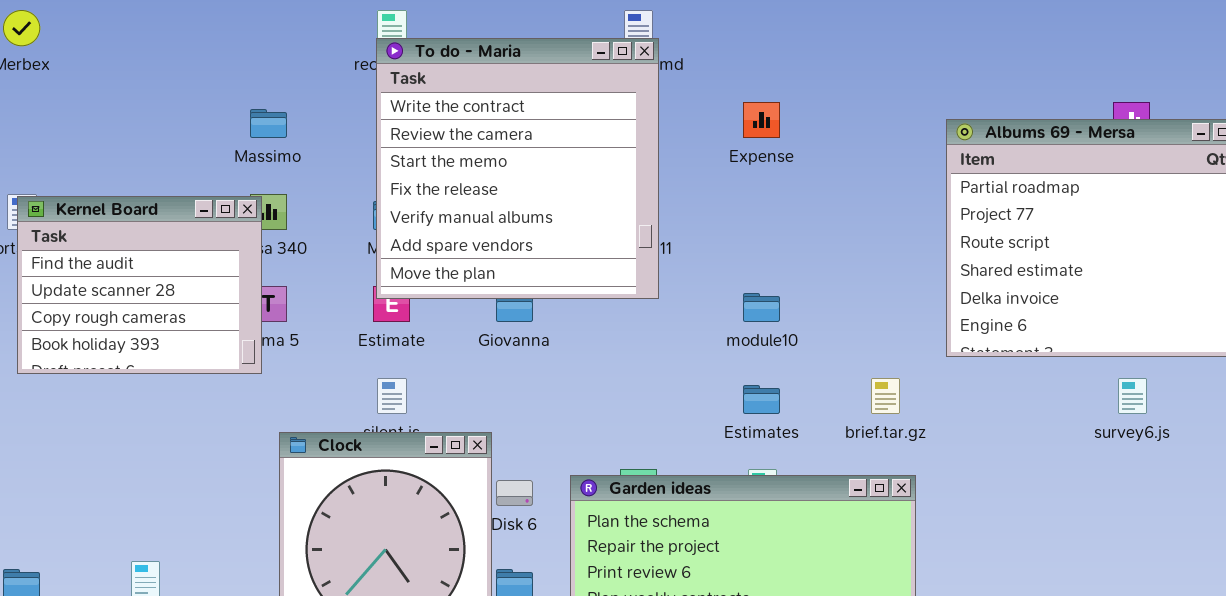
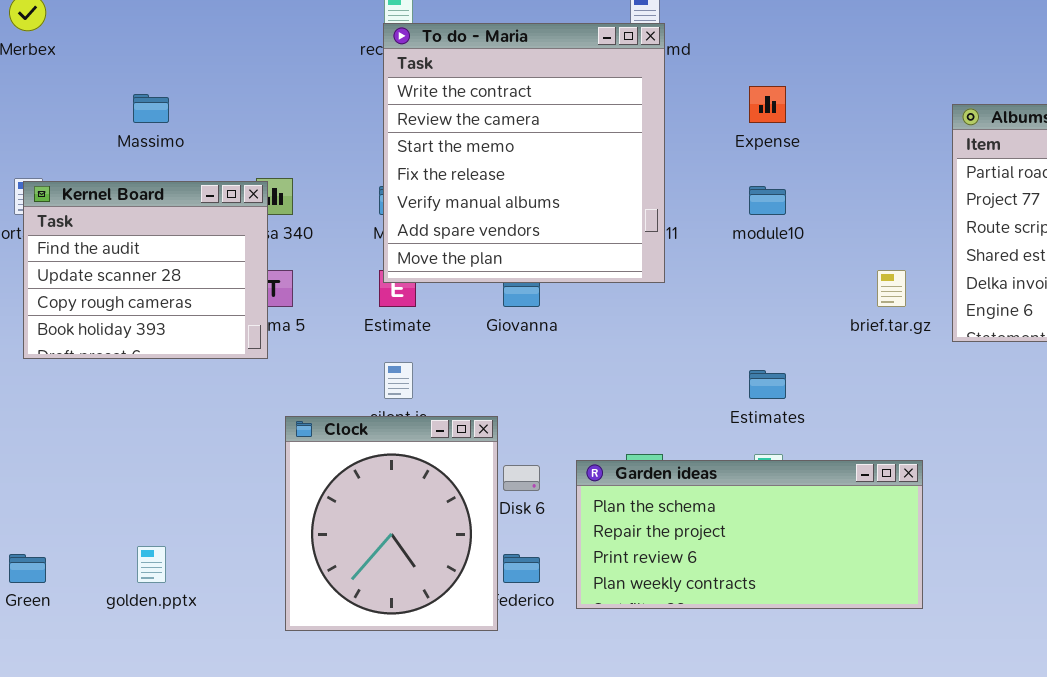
Massimo: [250,109,287,138] -> [133,94,169,123], moved
module10: [743,293,780,322] -> [749,186,786,215], moved
brief.tar.gz: [871,378,900,414] -> [877,270,906,307], moved

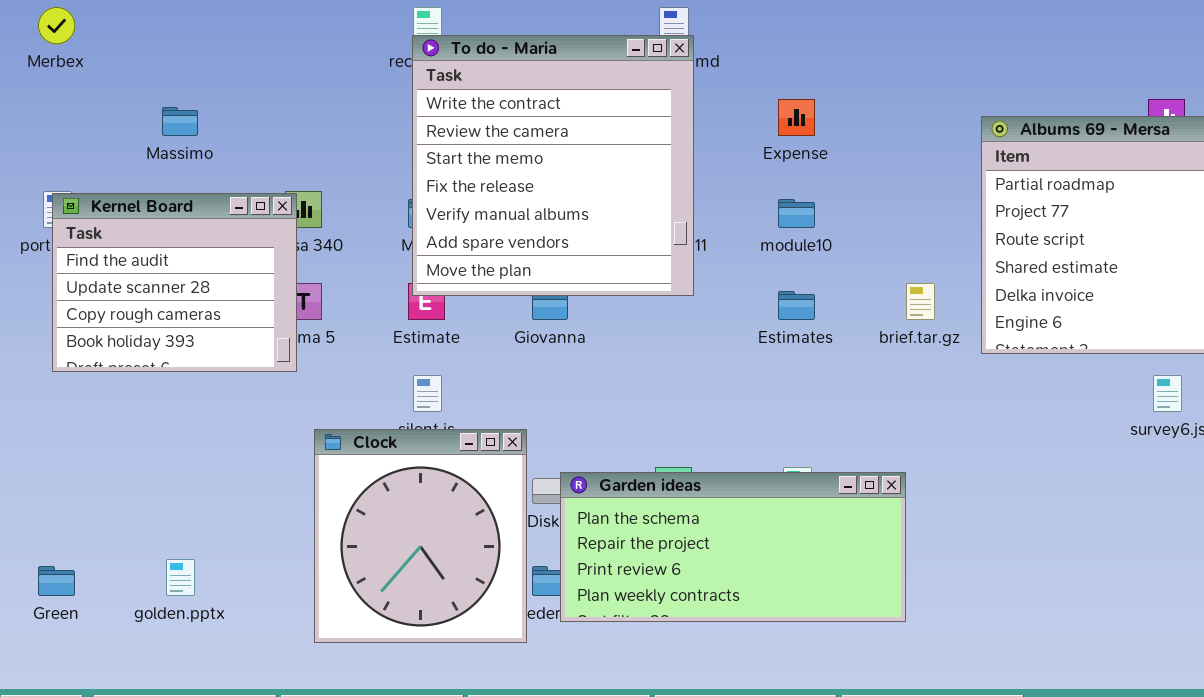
Estimates: [749,370,786,399] -> [778,291,815,320], moved
Garden ideas: [576,460,923,609] -> [560,472,906,622], moved

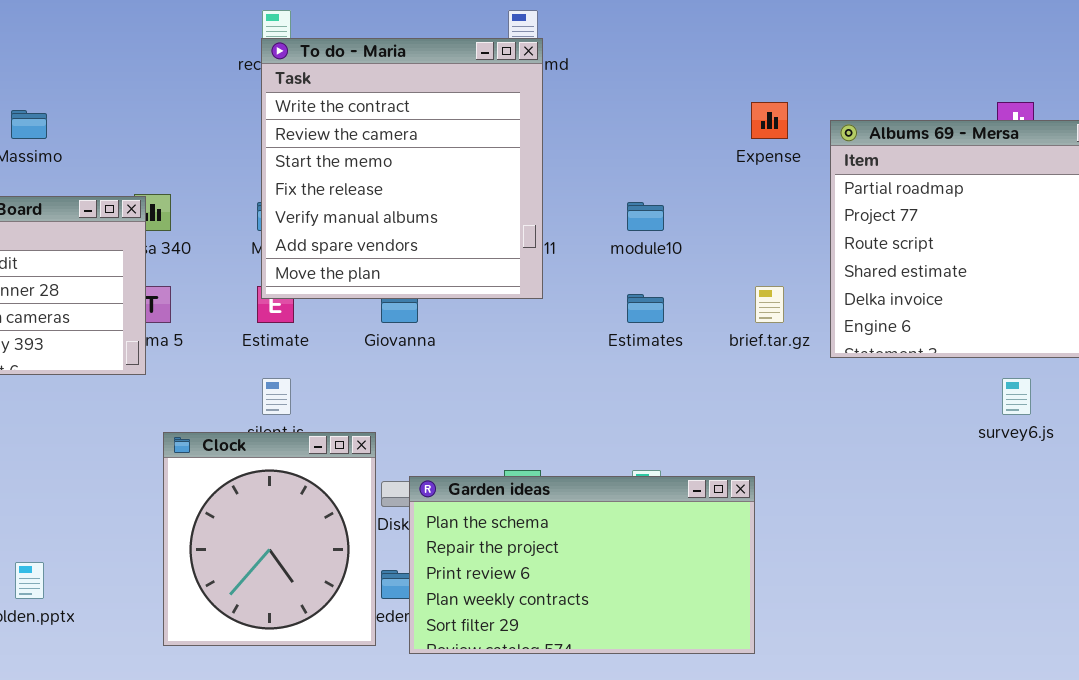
Expense: [778,99,815,136] -> [751,102,788,139], moved
Garden ideas: [560,472,906,622] -> [409,476,755,654], resized

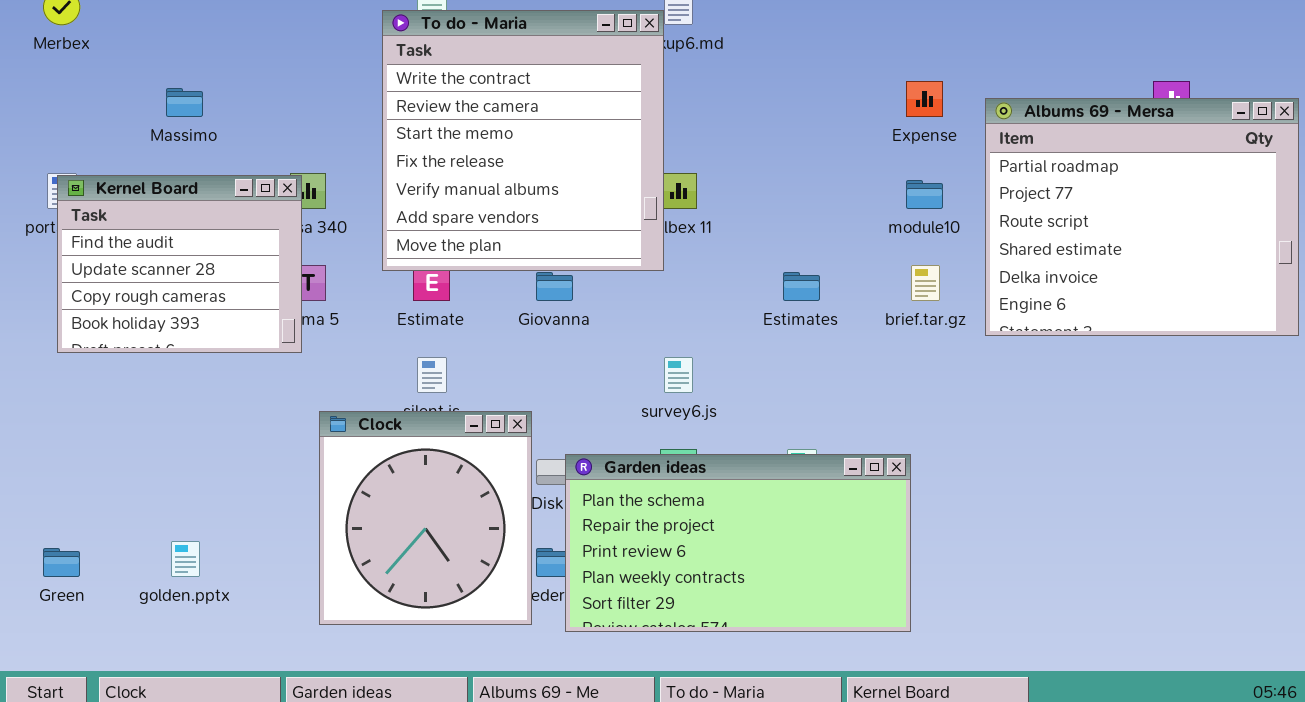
To do - Maria: [261,38,543,299] -> [382,10,664,271], moved
module10: [627,202,664,231] -> [906,180,943,209], moved
survey6.js: [1002,378,1031,415] -> [664,357,693,393], moved

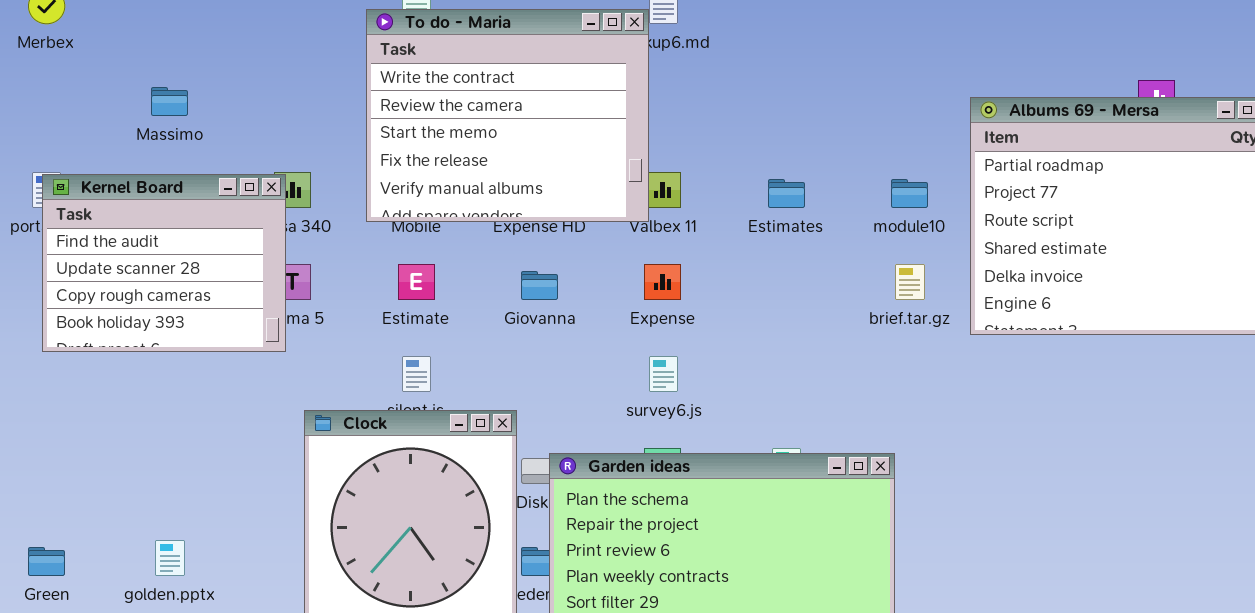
To do - Maria: [382,10,664,271] -> [366,9,649,222], resized
Expense: [906,81,943,117] -> [644,264,681,300], moved
Estimates: [783,272,820,301] -> [768,179,805,208], moved

